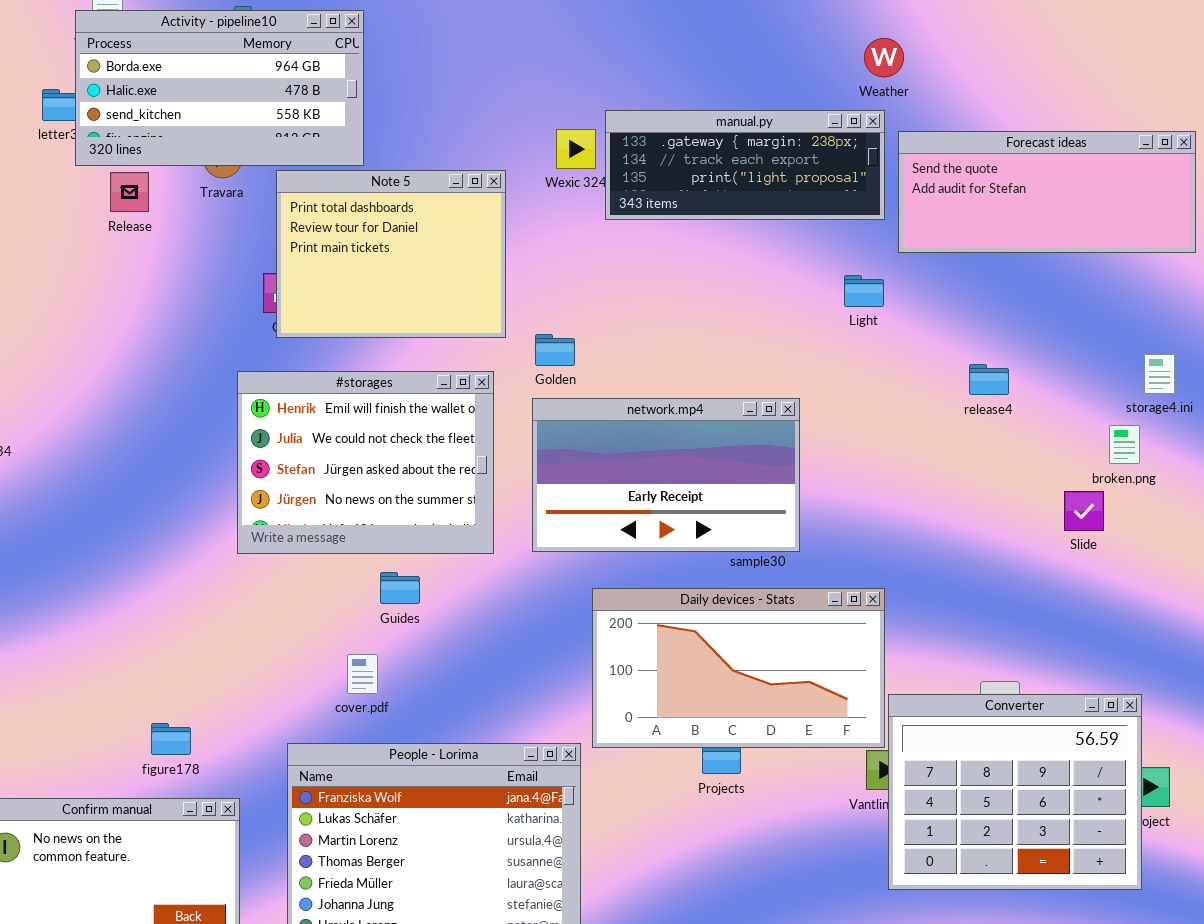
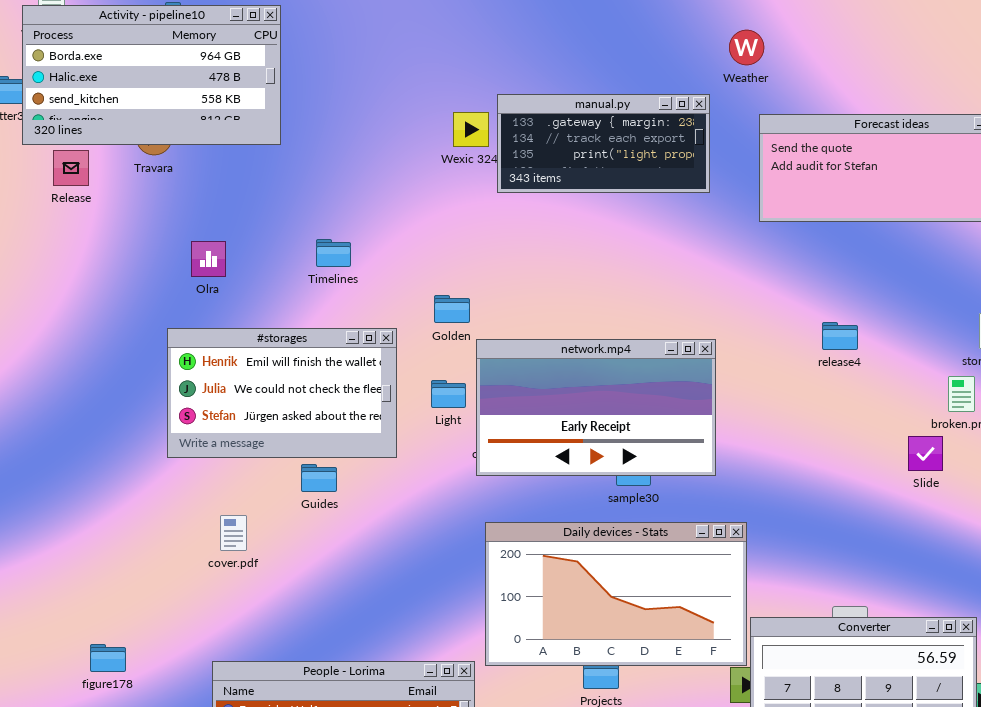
manual.py: [605,110,885,220] -> [497,94,710,193], resized
Note 5: [276,170,506,338] -> none, closed
Light: [844,275,884,307] -> [431,380,466,408], moved
#storages: [237,371,494,554] -> [167,328,397,458], resized
network.mp4: [532,398,800,552] -> [476,339,716,476], moved
Guides: [380,572,420,604] -> [301,464,337,492], moved
cover.pdf: [347,654,378,694] -> [220,515,247,551], moved

